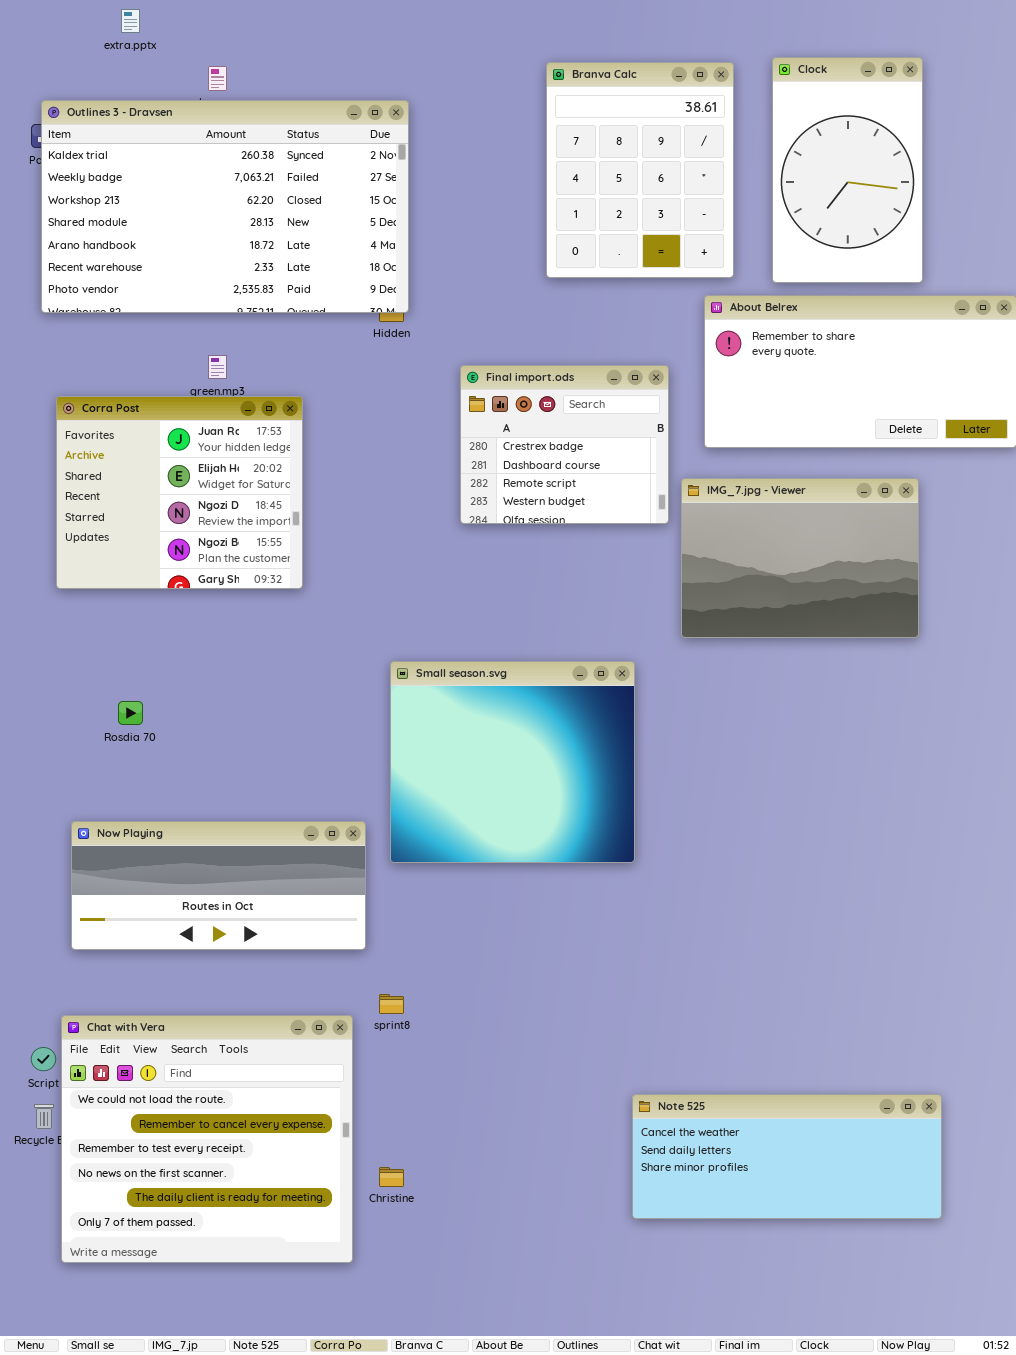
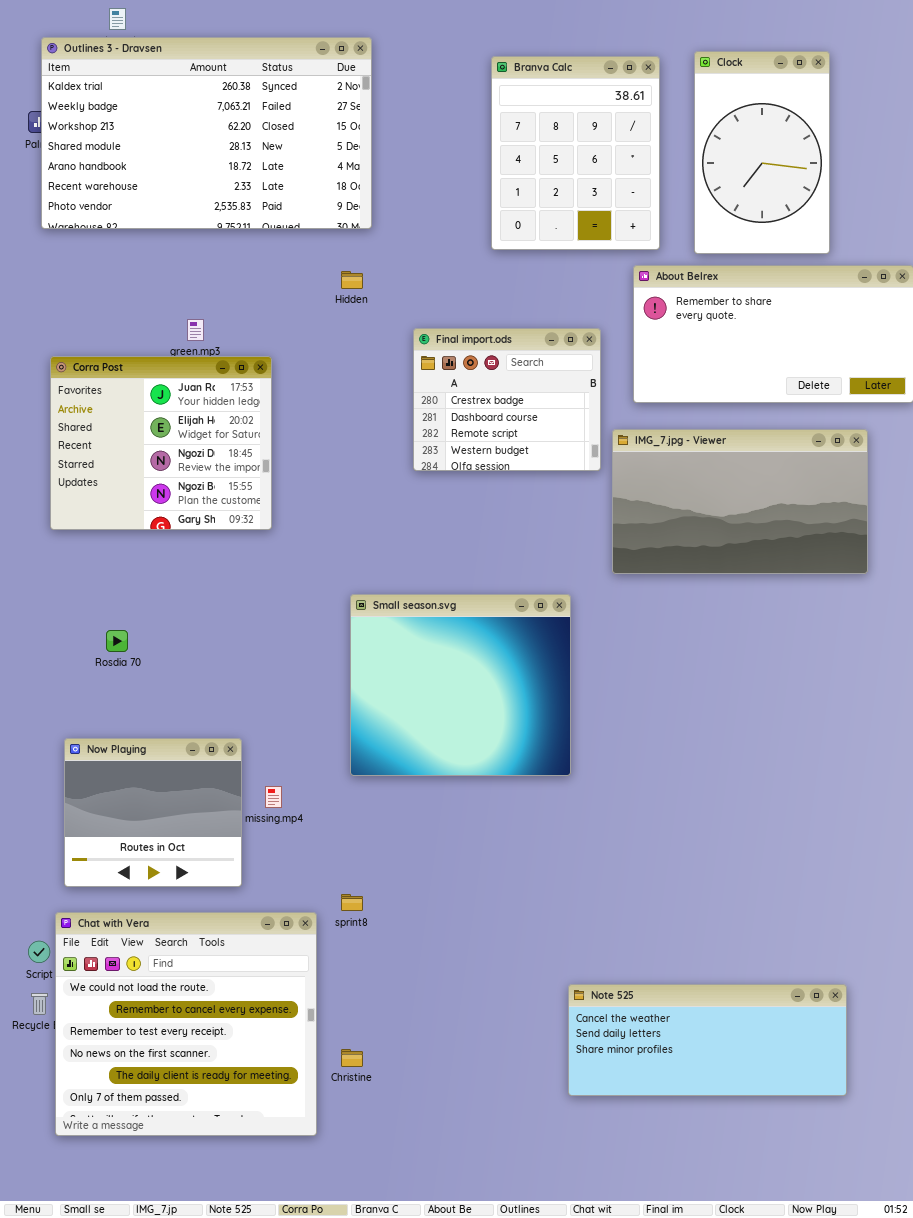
Outlines 3 - Dravsen: [41,100,409,313] -> [41,37,372,229], moved
IMG_7.jpg - Viewer: [681,478,919,638] -> [612,429,868,574], resized
Now Playing: [71,821,366,950] -> [64,738,242,887], resized

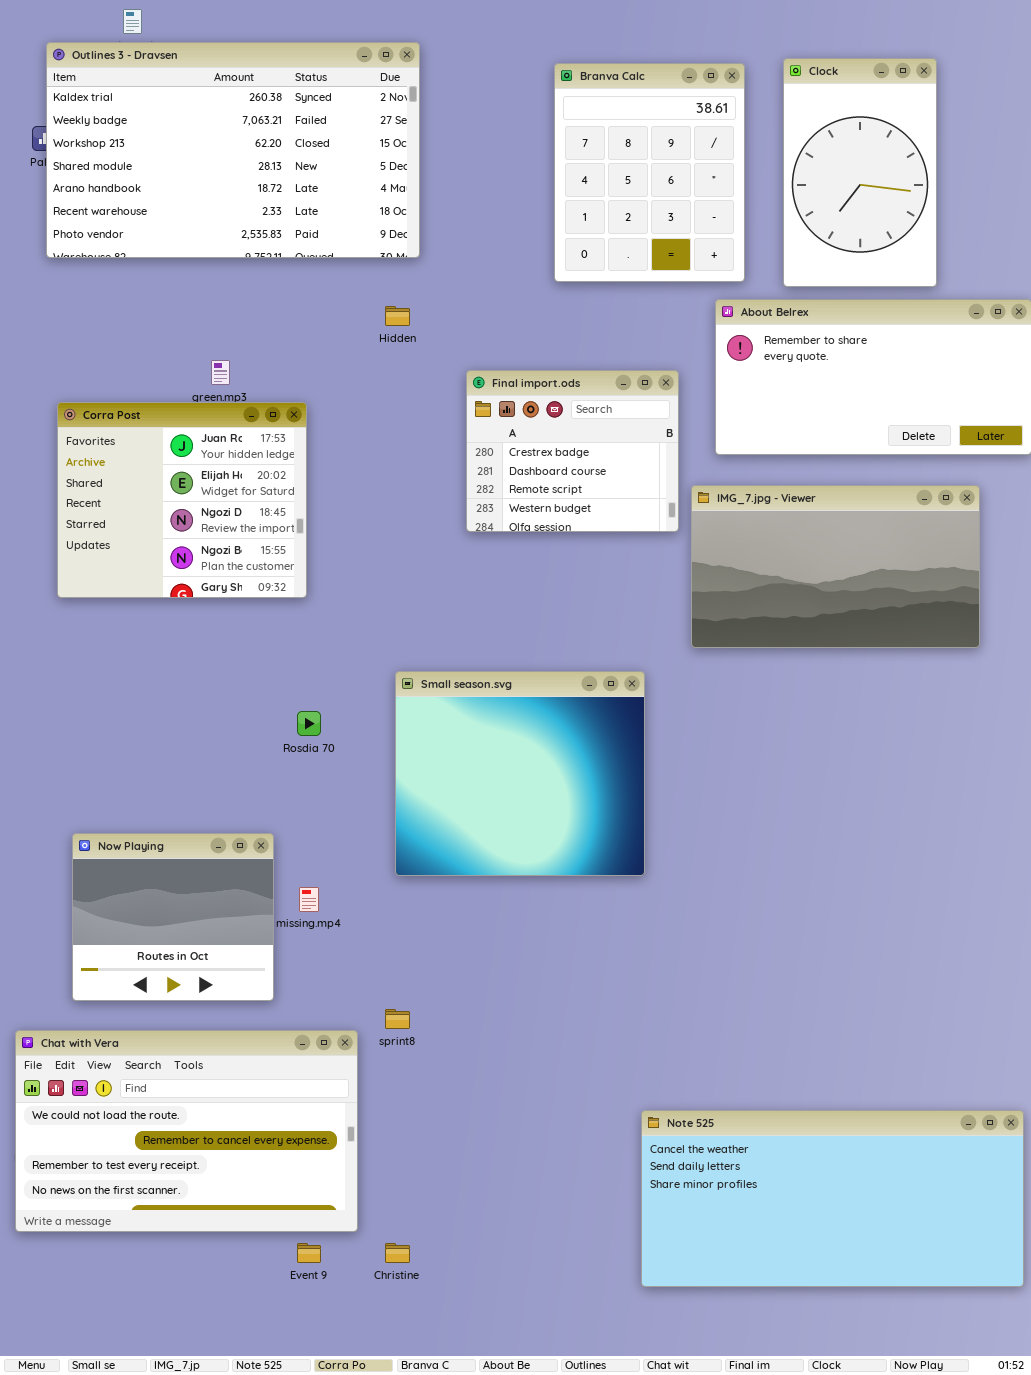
Rosdia 70: [106,630,128,652] -> [297,711,321,736], moved
Chat with Vera: [55,912,317,1136] -> [15,1030,358,1232], resized
Note 525: [568,984,847,1096] -> [641,1110,1024,1287], resized
Christine: [341,1049,363,1067] -> [385,1243,410,1263], moved

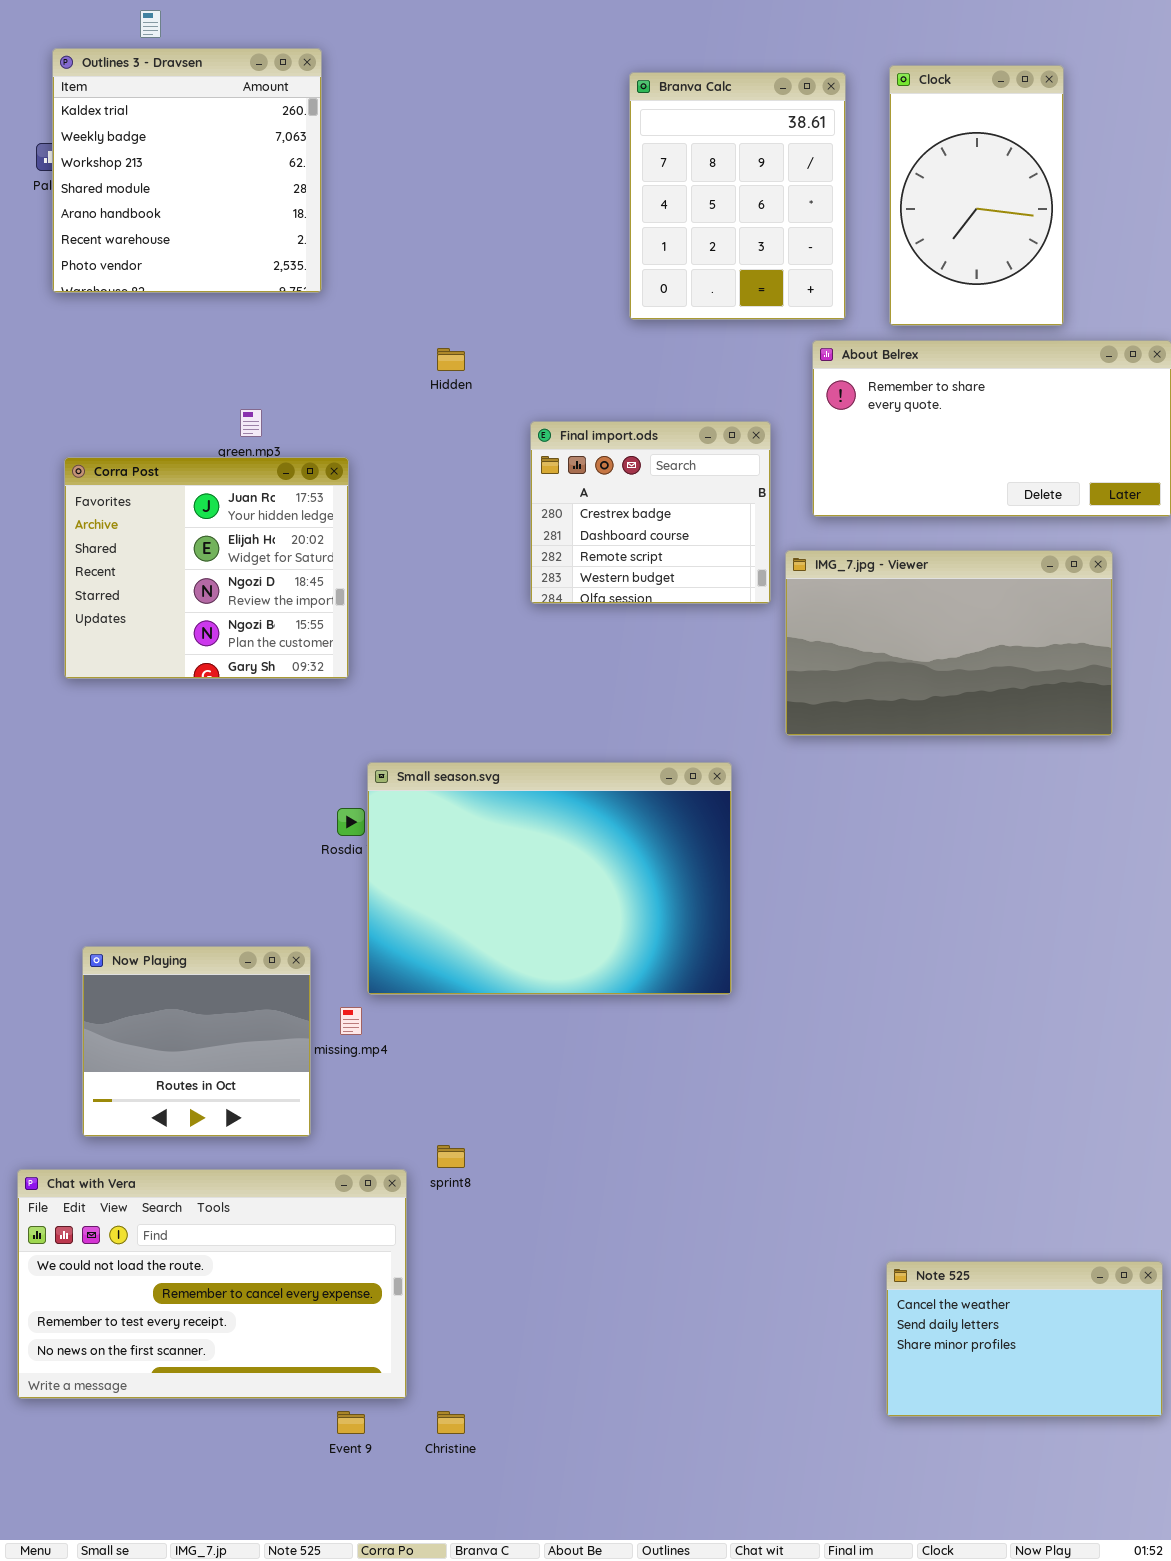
Outlines 3 - Dravsen: [46,42,420,258] -> [52,48,322,293], resized
Small season.svg: [395,671,645,876] -> [367,762,732,995], resized
Note 525: [641,1110,1024,1287] -> [886,1261,1163,1417], resized

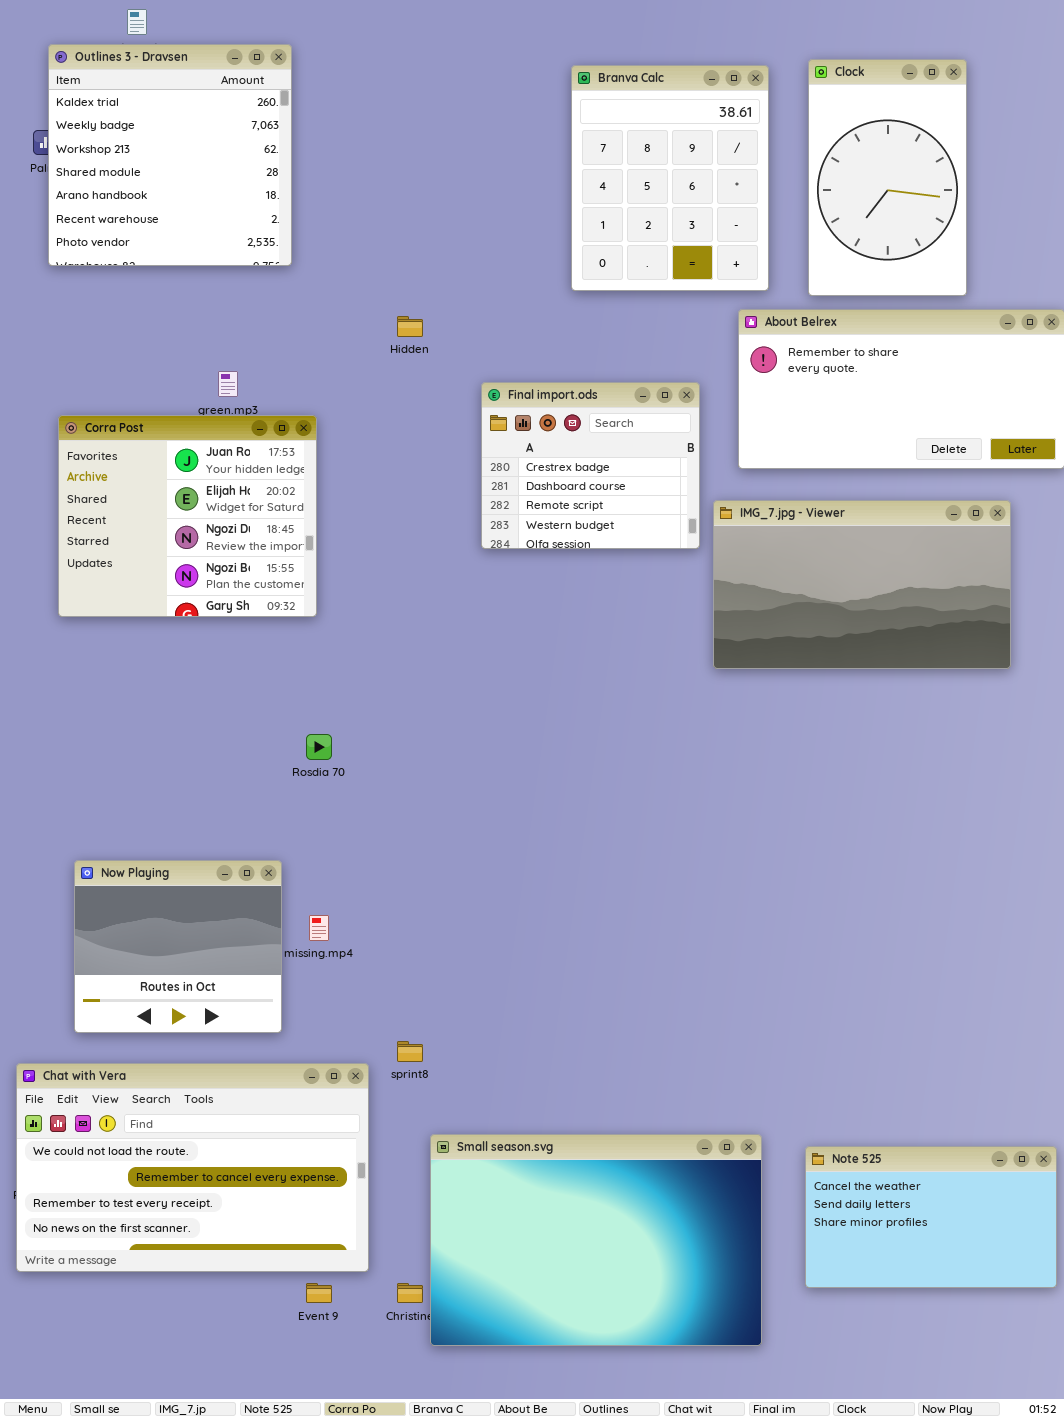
Small season.svg: [367,762,732,995] -> [430,1134,762,1346], moved

